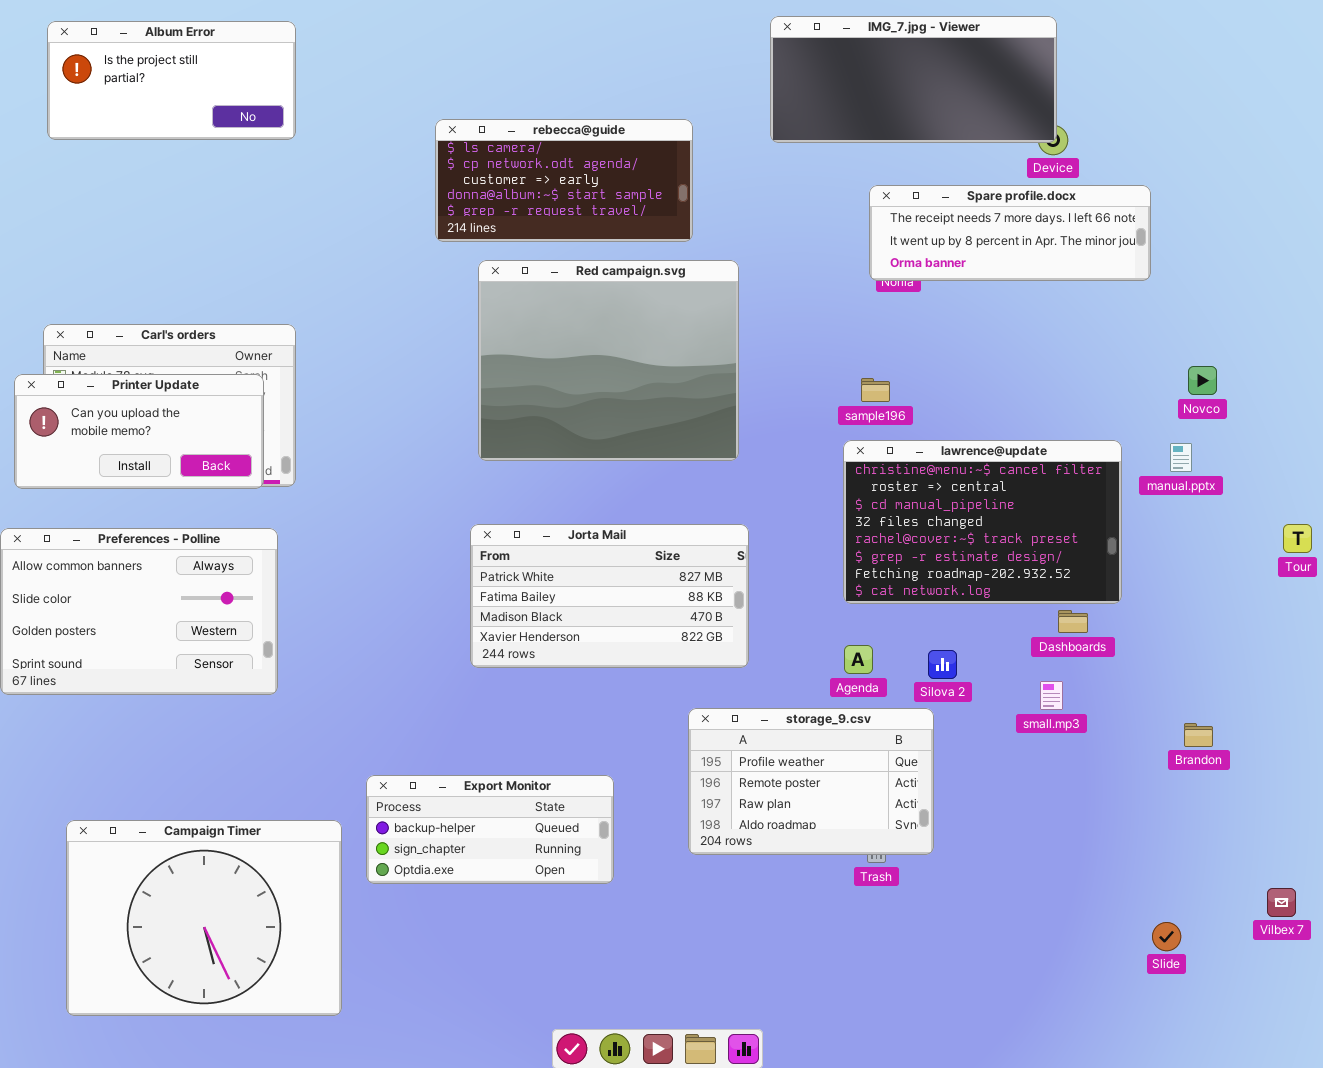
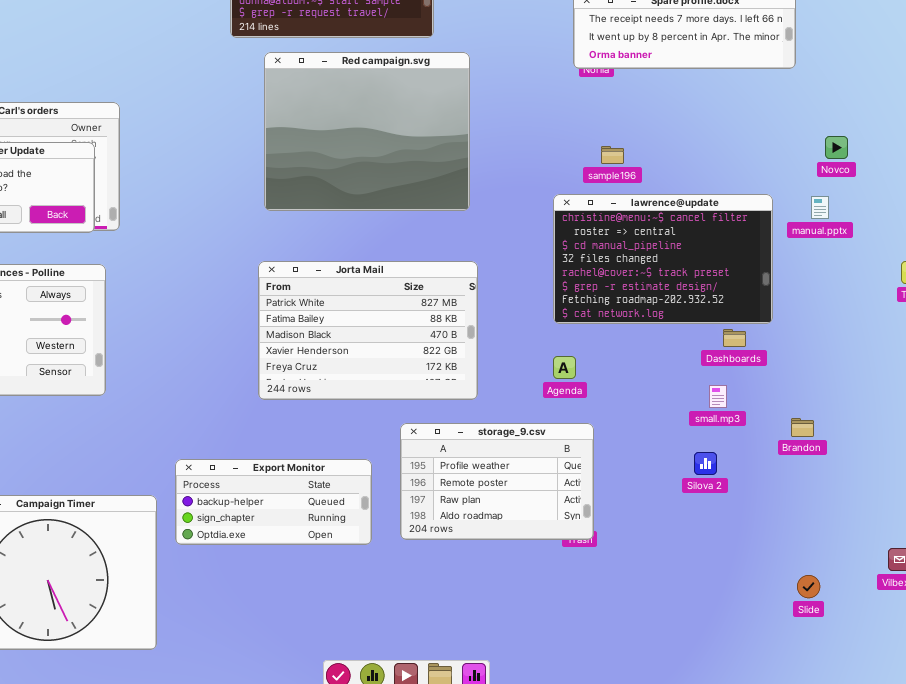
sample196: [861,378,890,402] -> [601,146,624,164], moved
Jorta Mail: [470,524,749,668] -> [258,261,478,400], resized
Silova 2: [928,650,957,679] -> [694,452,717,475], moved
storage_9.csv: [688,708,934,855] -> [400,423,594,540], moved
Brandon: [1184,723,1213,747] -> [791,418,814,437], moved

